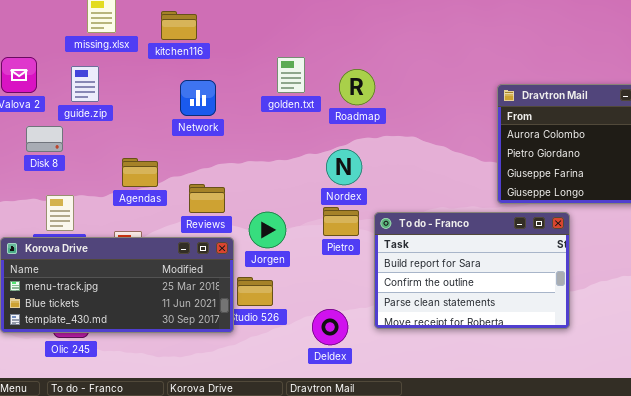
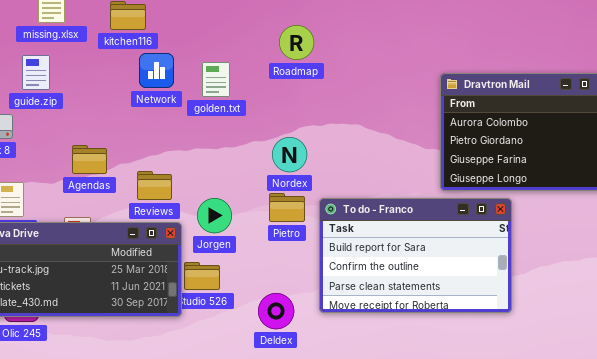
golden.txt: [277,57,305,93] -> [202,62,230,97], moved
Roadmap: [339,69,375,105] -> [279,25,314,60], moved
Network: [180,80,216,116] -> [139,53,174,88], moved

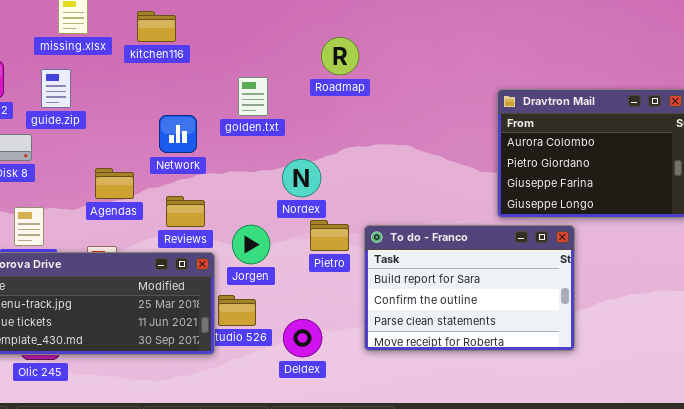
Network: [139,53,174,88] -> [159,115,197,153], moved
Nordex: [272,137,307,172] -> [282,159,321,197], moved
Deldex: [258,293,294,329] -> [283,319,322,357], moved

